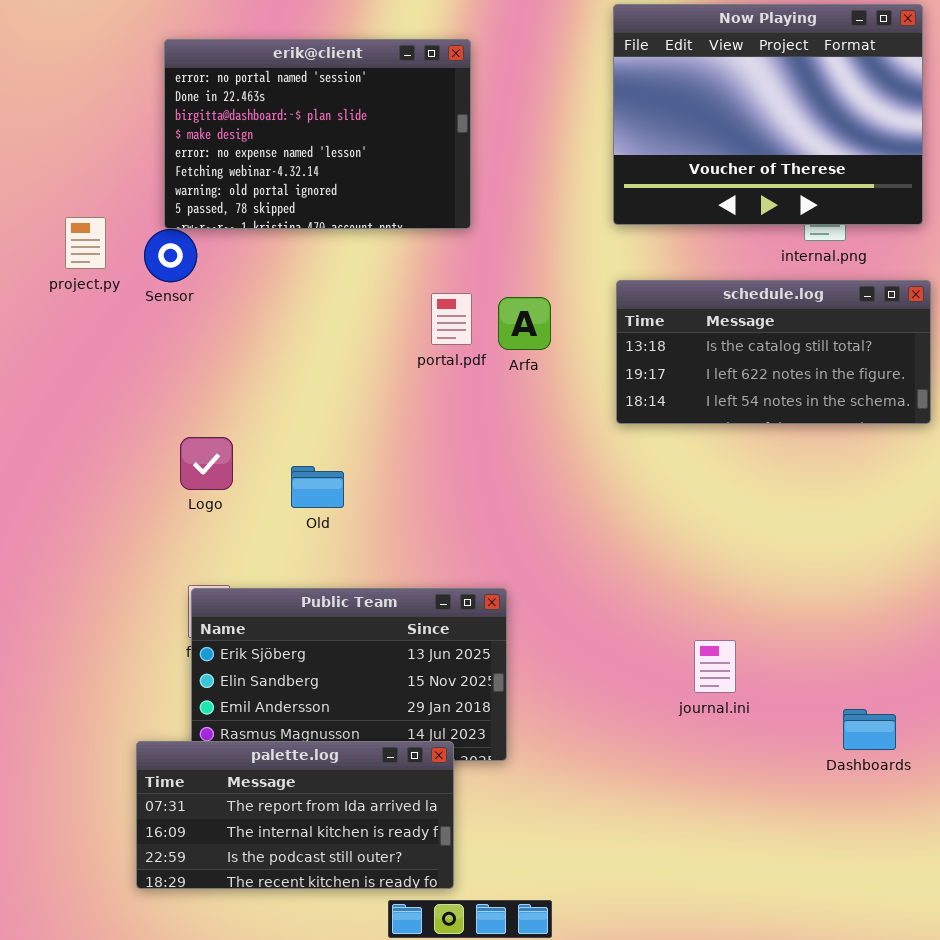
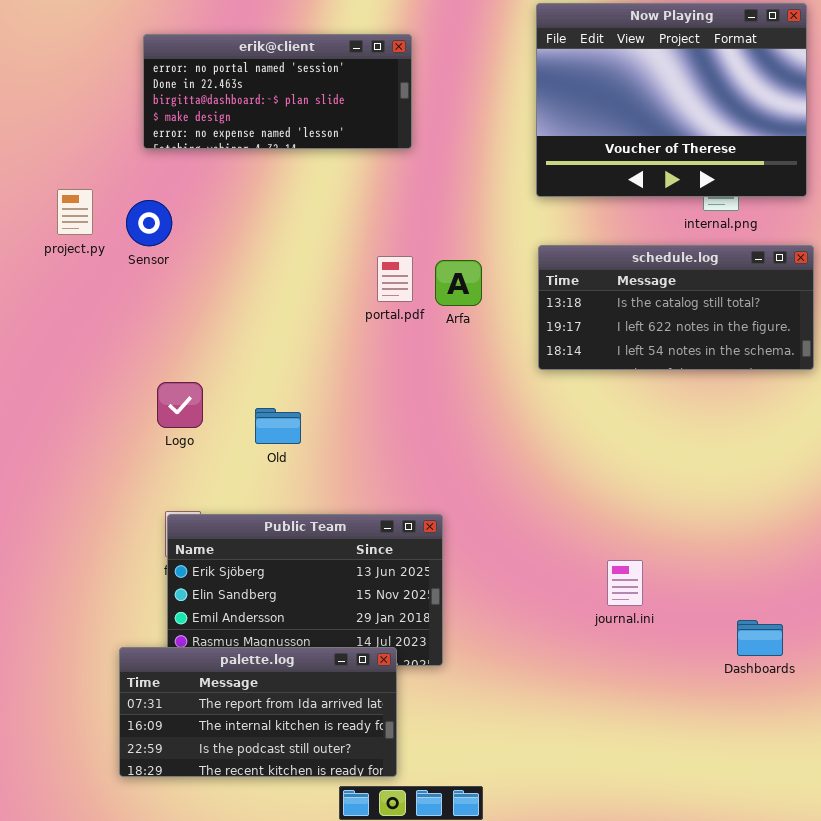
erik@client: [164,39,471,229] -> [143,34,412,149], resized

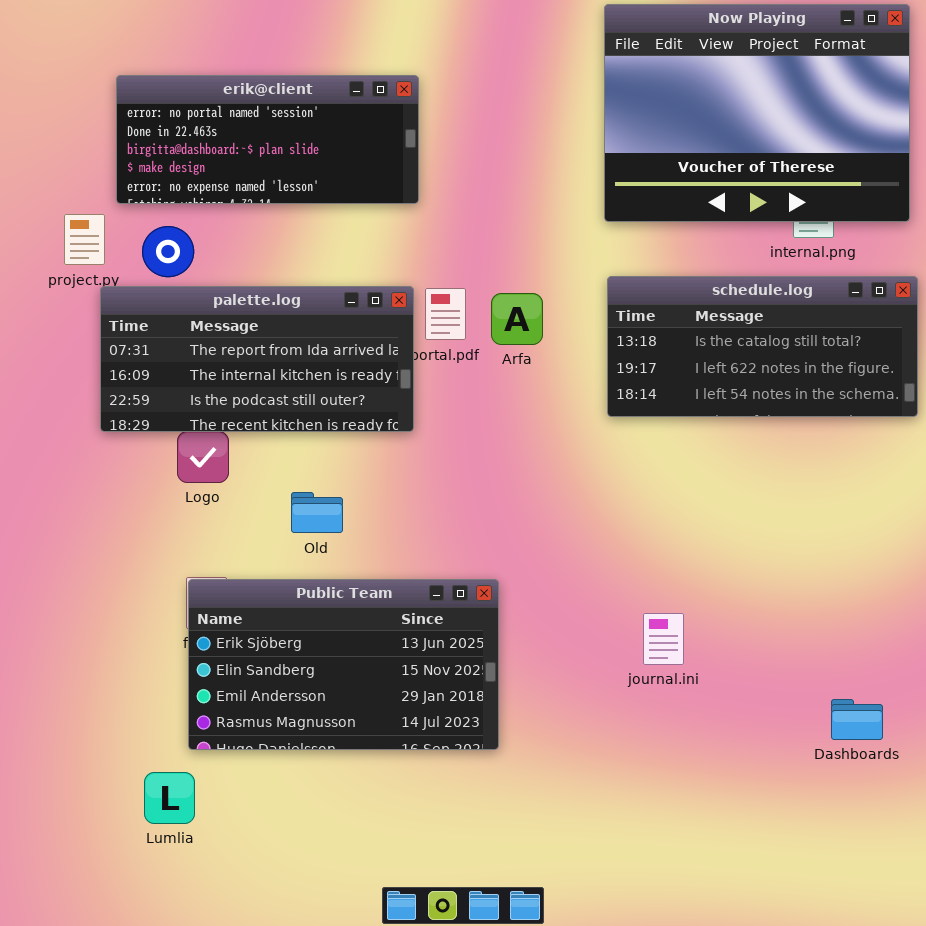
erik@client: [143,34,412,149] -> [116,75,419,204], moved
Old: [255,408,301,444] -> [291,492,343,533], moved
journal.ini: [607,560,643,606] -> [643,613,684,665], moved
palette.log: [119,647,397,777] -> [100,286,414,432], moved

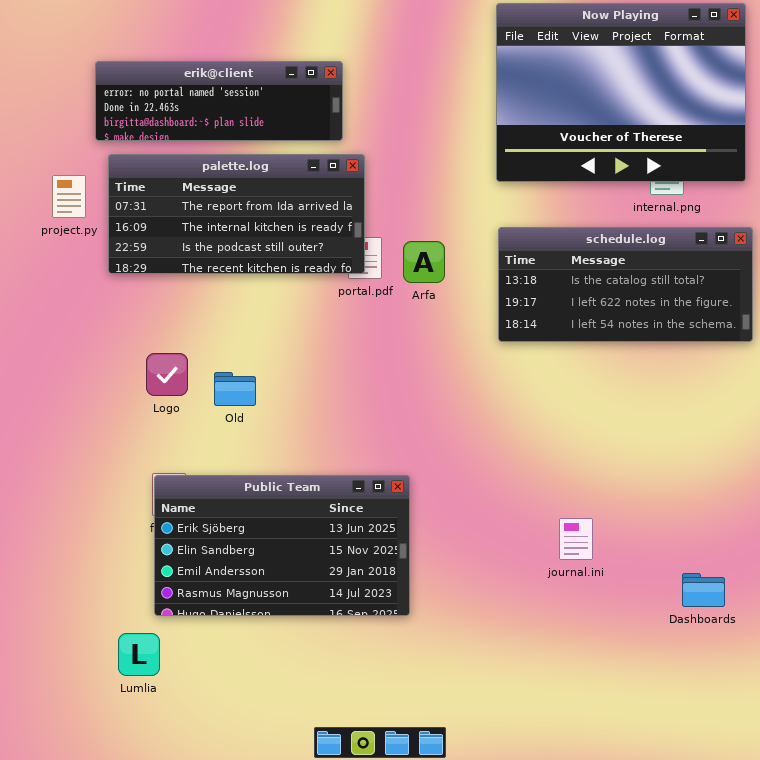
erik@client: [116,75,419,204] -> [95,61,343,141], resized
palette.log: [100,286,414,432] -> [108,154,365,274], moved
Old: [291,492,343,533] -> [214,372,256,406], moved
journal.ini: [643,613,684,665] -> [559,518,593,560], moved

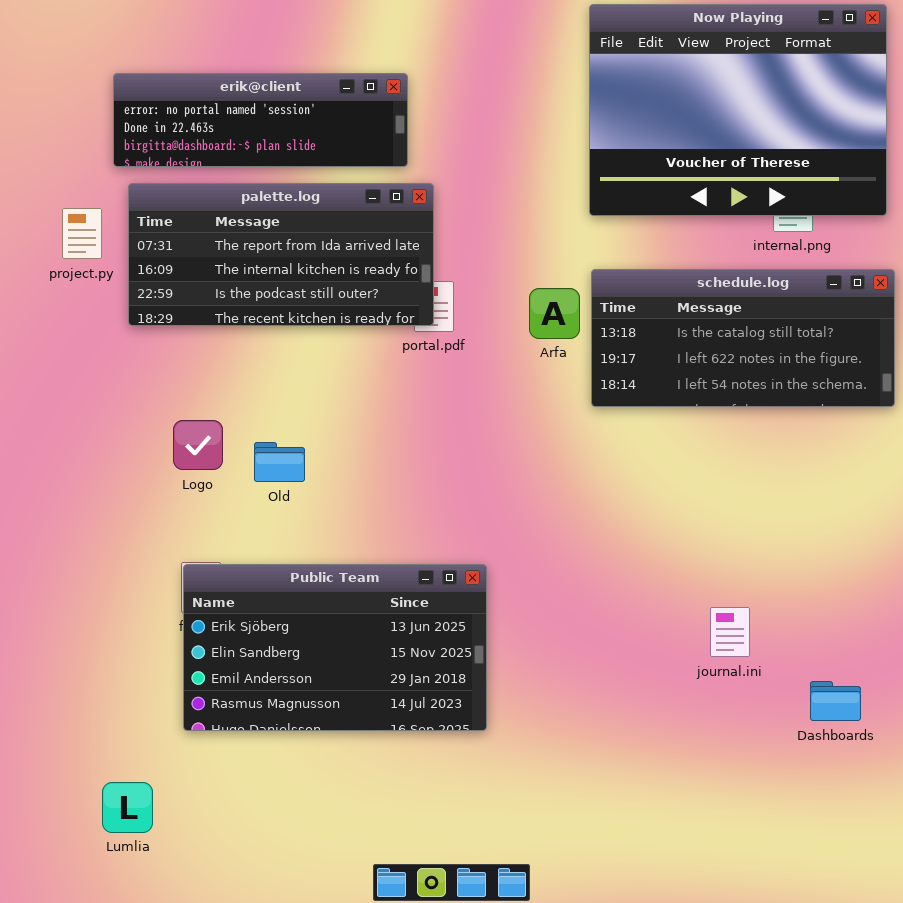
Arfa: [403,241,445,283] -> [529,288,580,339], moved
journal.ini: [559,518,593,560] -> [710,607,750,657], moved
Lumlia: [118,633,160,676] -> [102,782,153,833], moved

